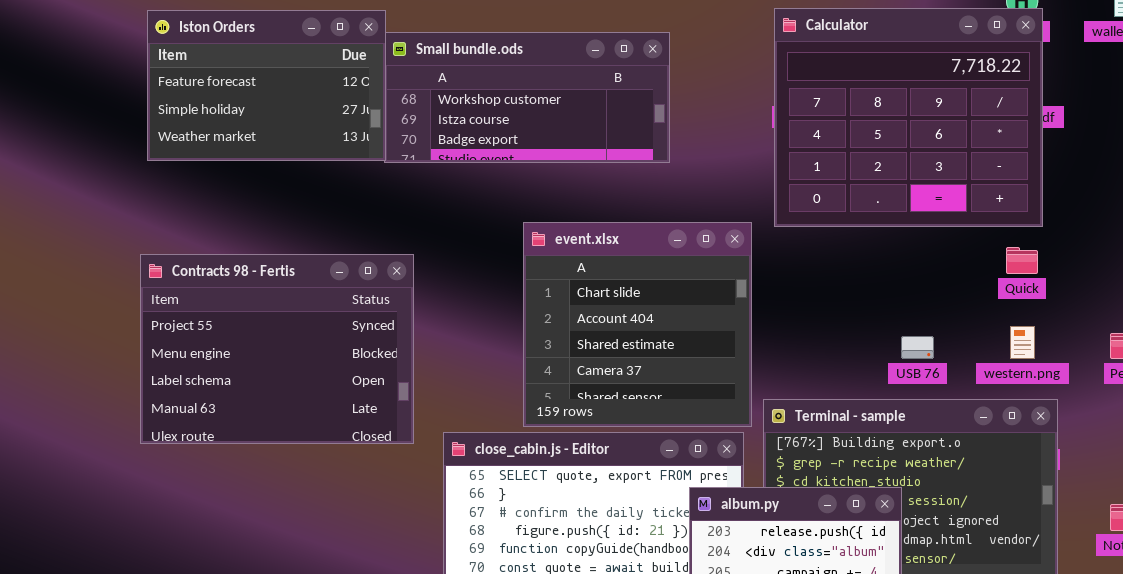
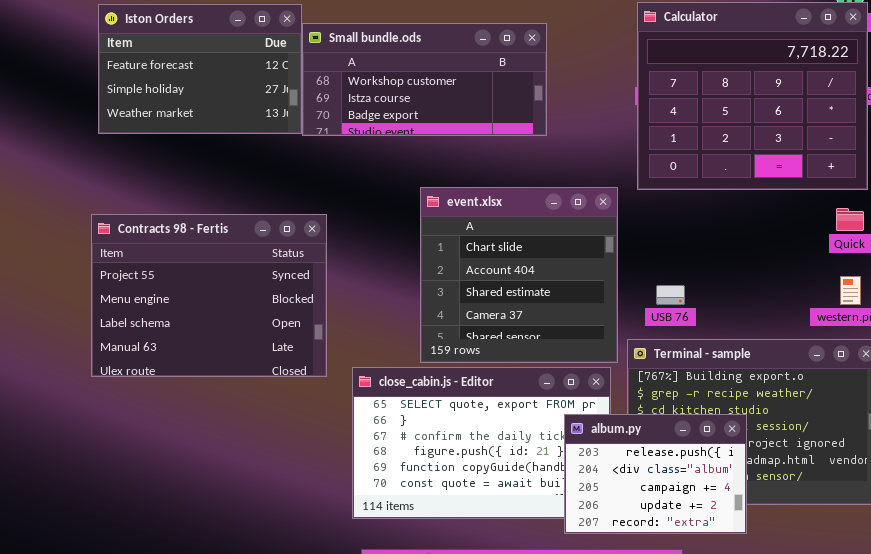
USB 76: [901,336,934,359] -> [656,285,685,305], moved

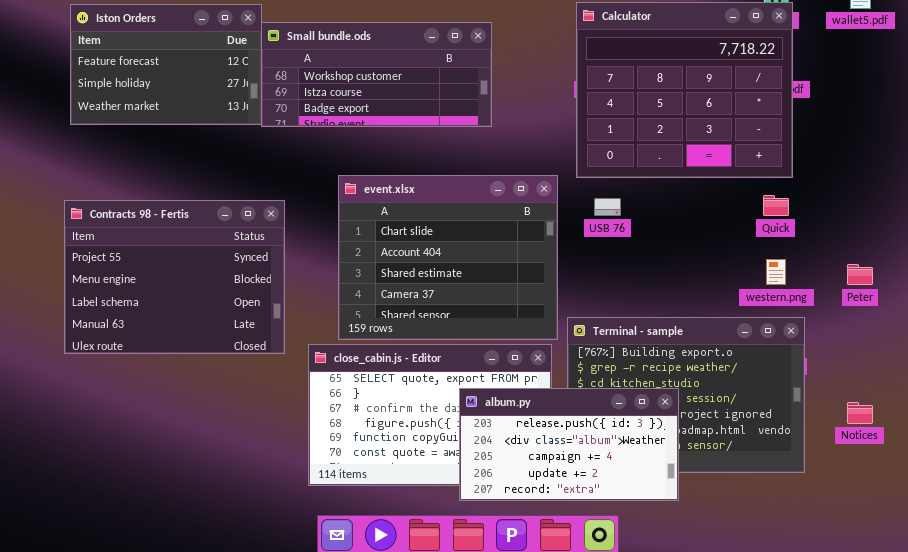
event.xlsx: [420,187,618,363] -> [338,175,558,340], resized
USB 76: [656,285,685,305] -> [594,198,621,216], moved
album.py: [564,414,747,534] -> [459,388,679,501], resized

